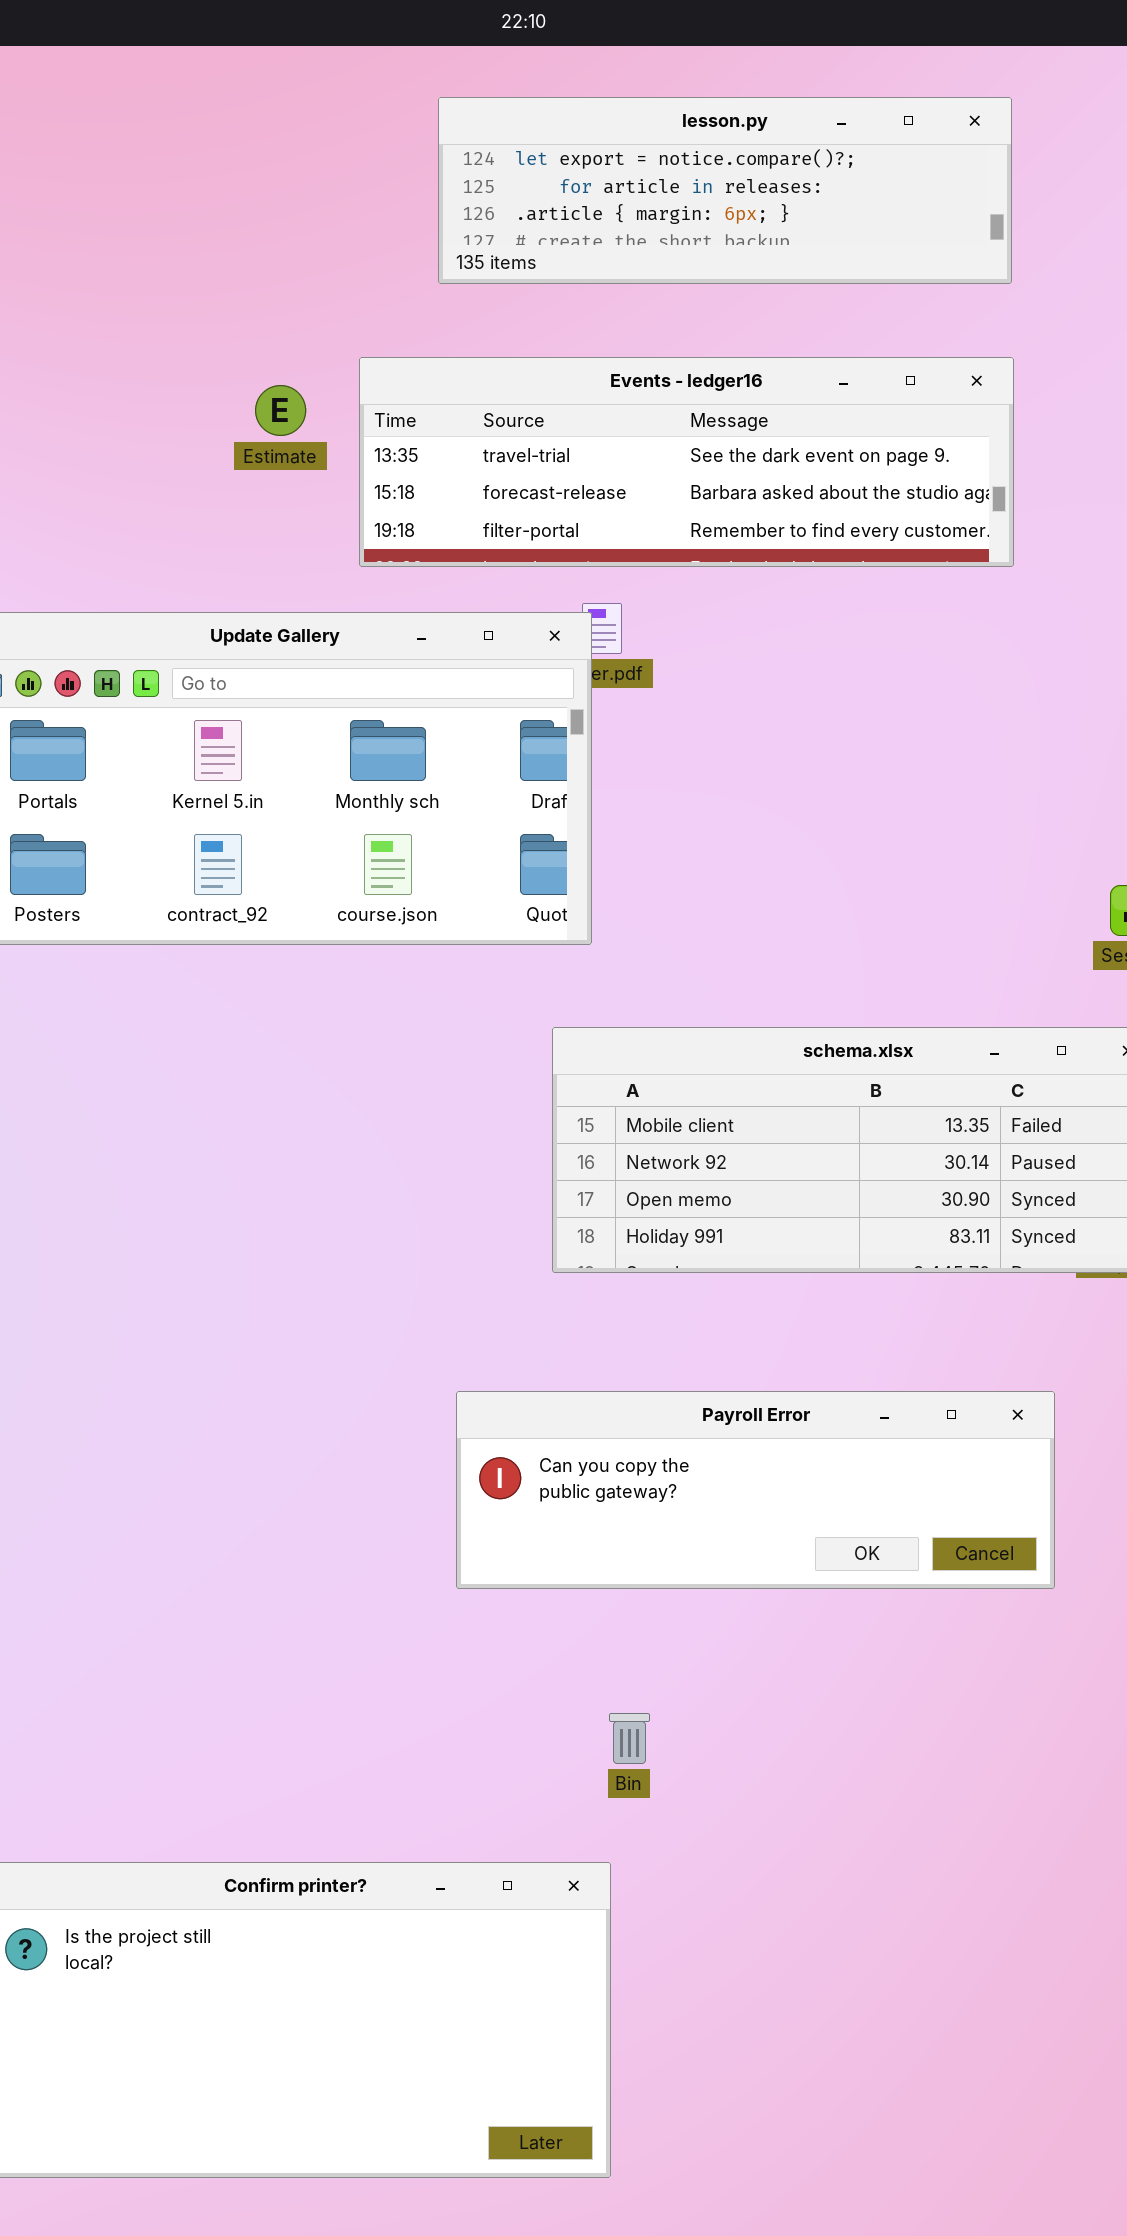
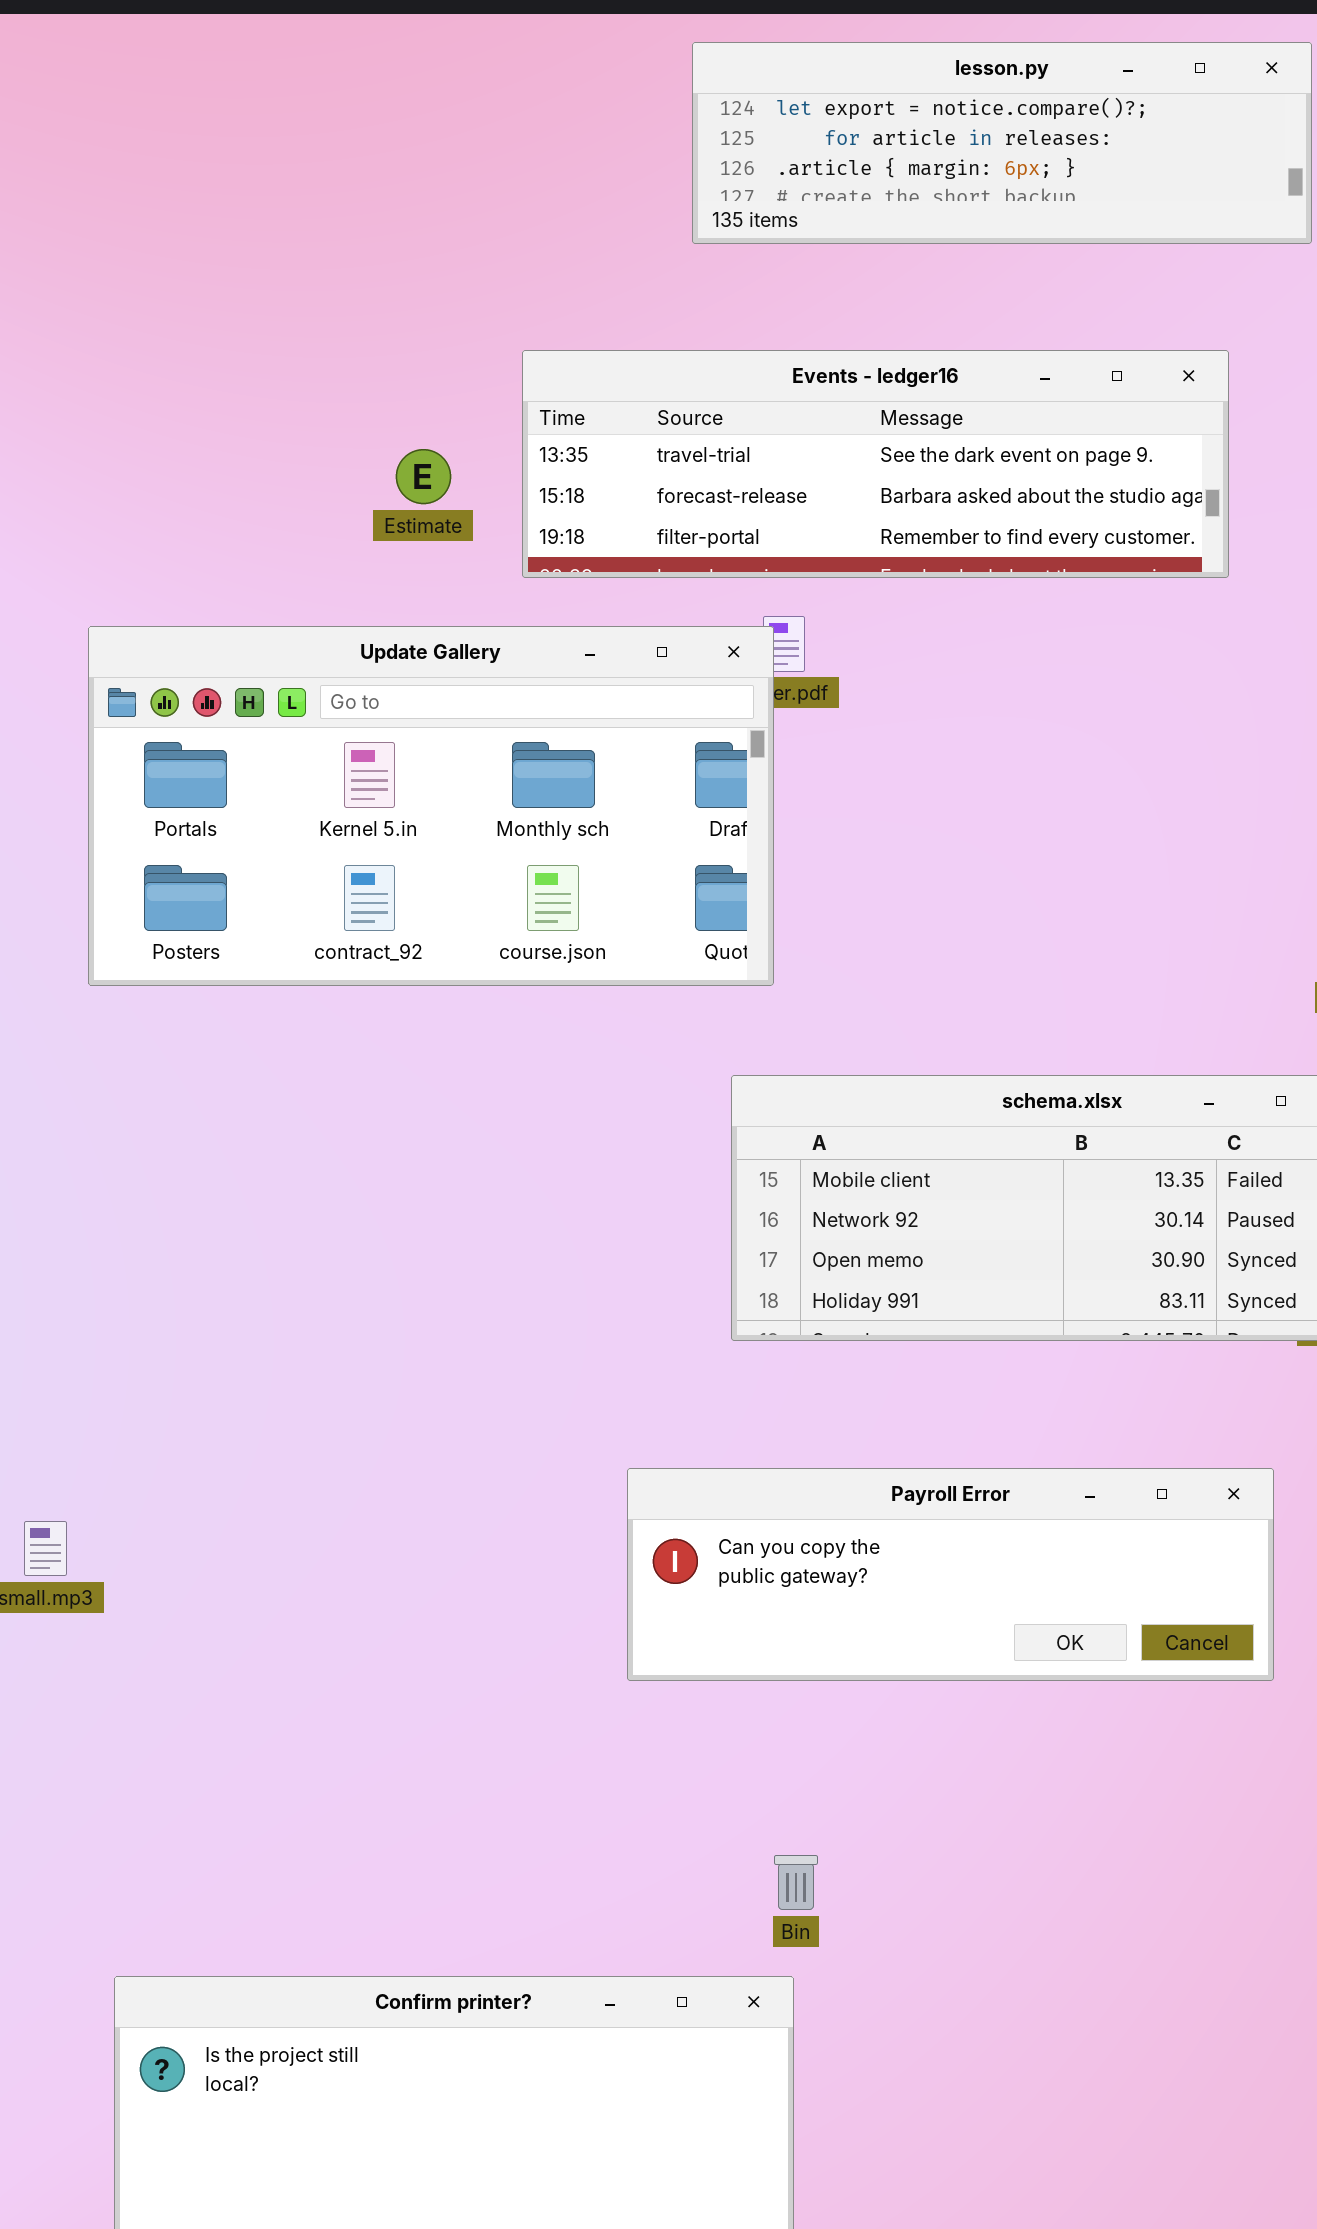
lesson.py: [438,97,1012,284] -> [692,42,1312,244], moved
Estimate: [255,385,306,436] -> [396,449,451,504], moved
Bin: [609,1713,650,1764] -> [774,1855,818,1910], moved

